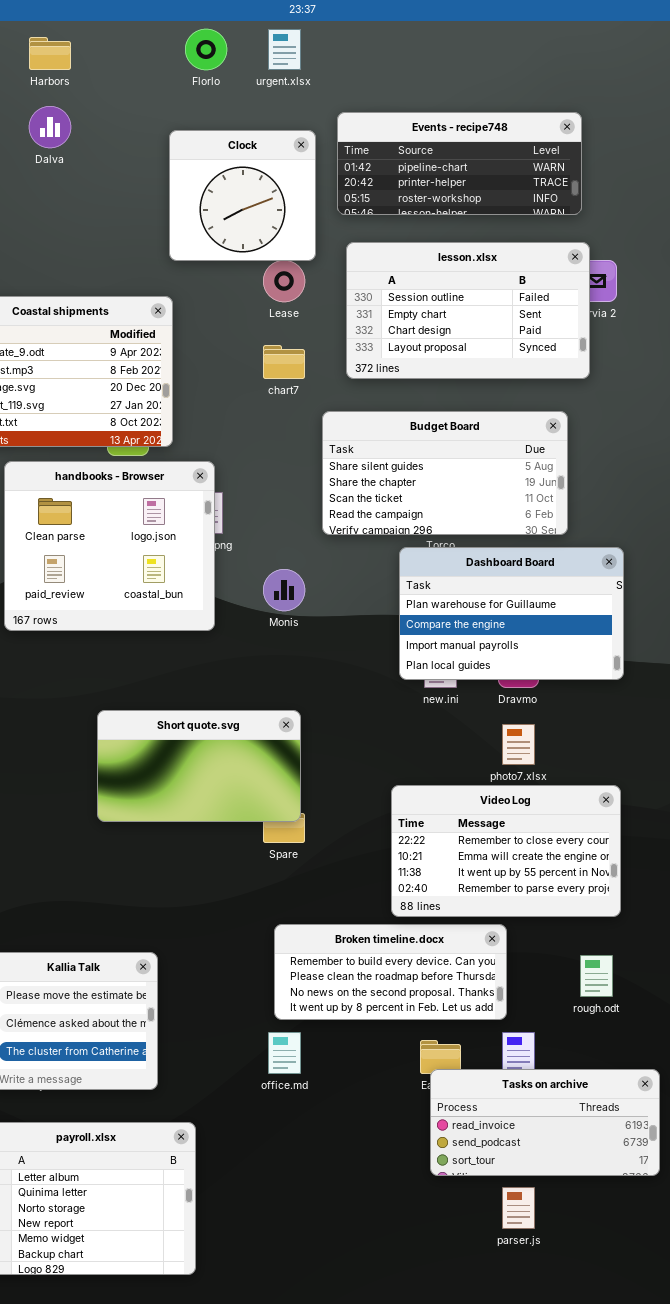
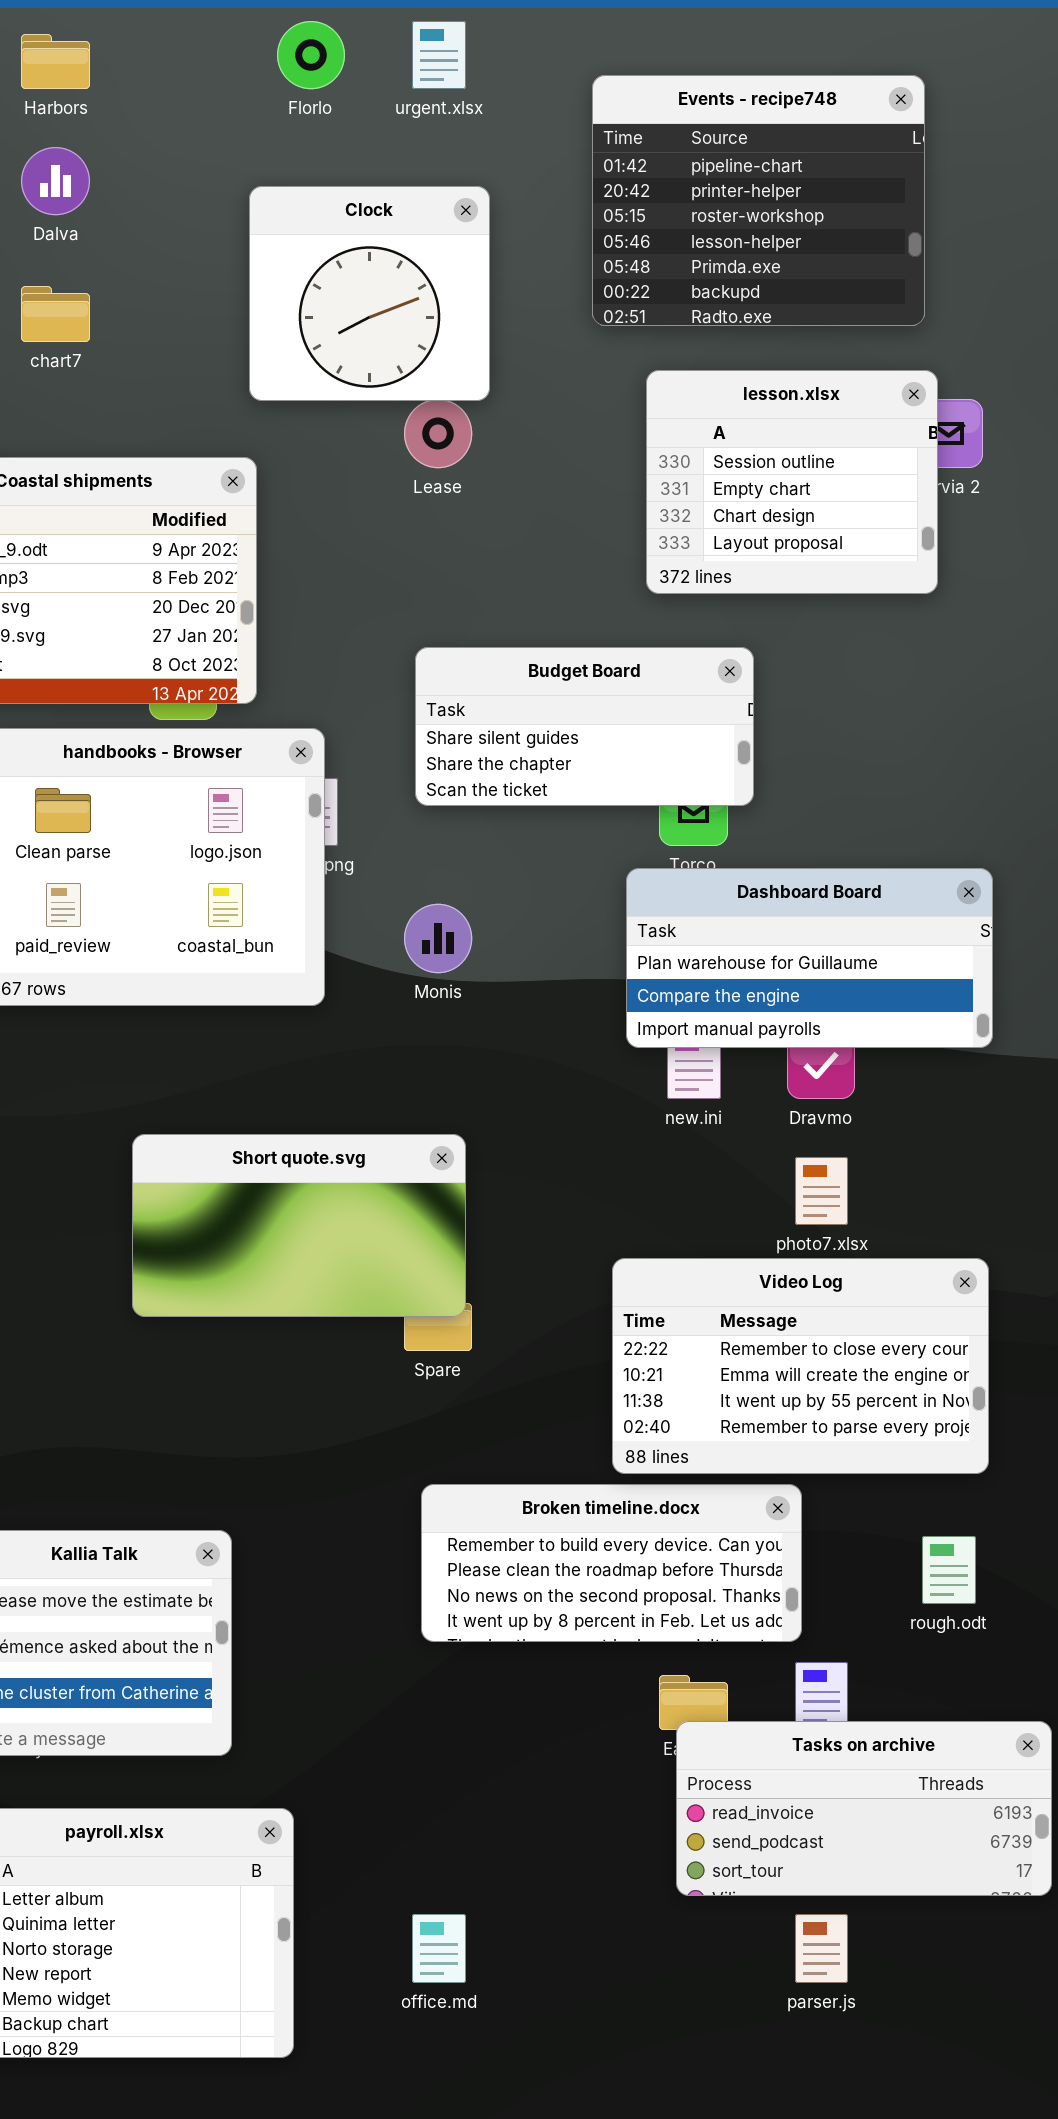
Events - recipe748: [337,112,582,215] -> [592,75,925,326], resized
lesson.xlsx: [346,242,590,379] -> [646,370,938,594], resized
chart7: [263,345,305,379] -> [21,286,90,342], moved
Budget Board: [322,411,568,535] -> [415,647,754,806], moved, resized
Dashboard Board: [399,547,624,680] -> [626,868,993,1048], resized
office.md: [268,1032,301,1074] -> [412,1914,466,1983], moved

